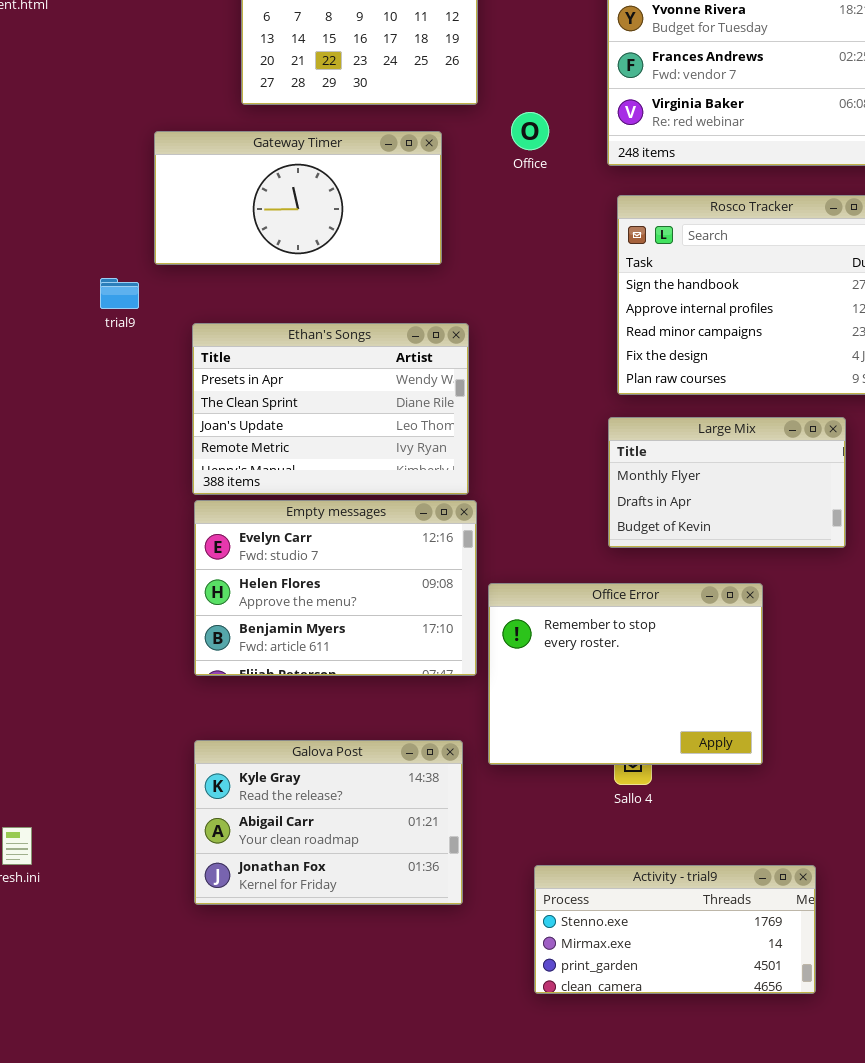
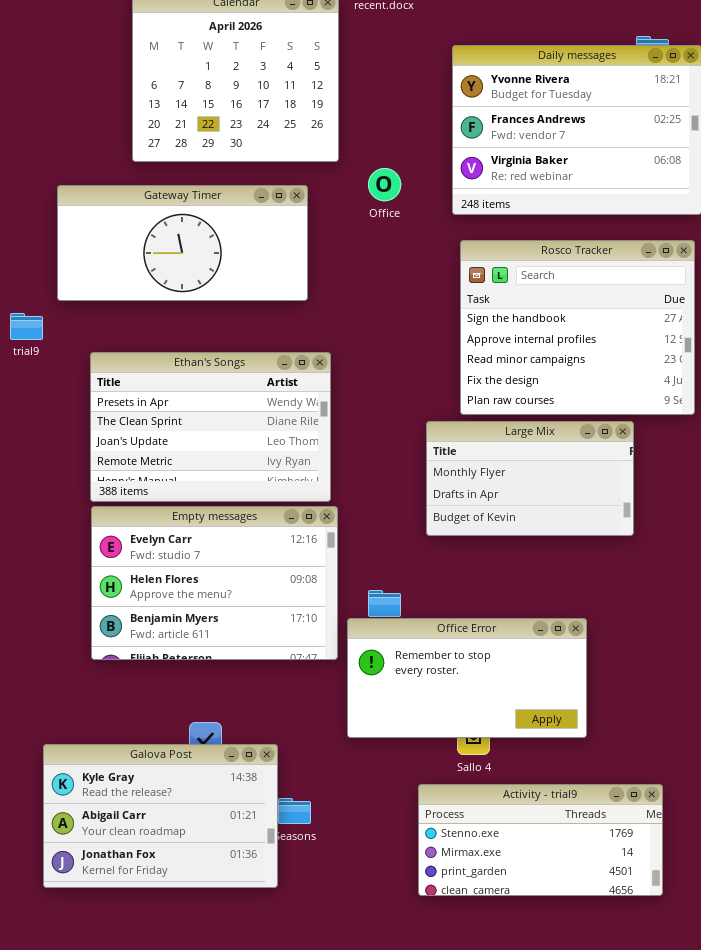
Large Mix: [608,417,846,548] -> [426,421,634,536], moved
Office Error: [488,583,763,765] -> [347,618,587,738], resized
Galova Post: [194,740,463,905] -> [43,744,278,888], moved
Activity - trial9: [534,865,816,994] -> [418,784,663,896], moved

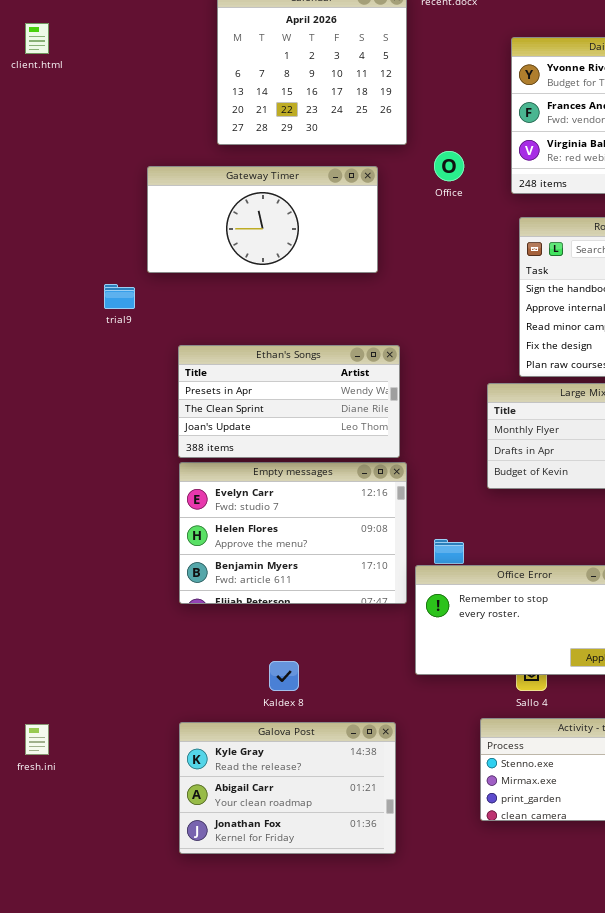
Ethan's Songs: [90,352,331,502] -> [178,345,400,458], resized
Galova Post: [43,744,278,888] -> [179,722,396,854], moved

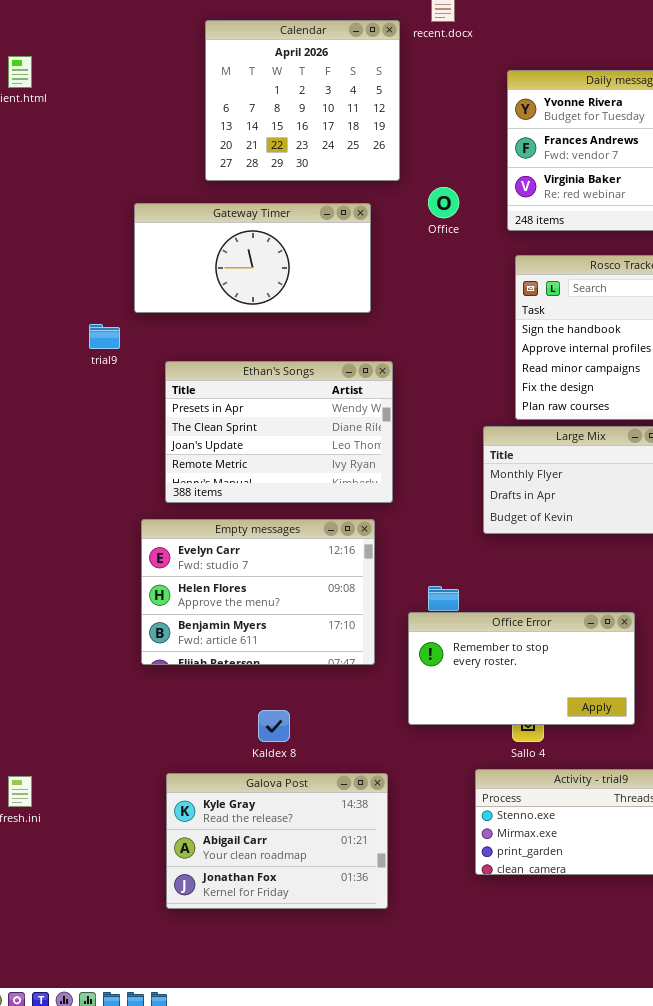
Ethan's Songs: [178,345,400,458] -> [165,361,393,503], resized
Empty messages: [179,462,407,604] -> [141,519,375,665], moved

